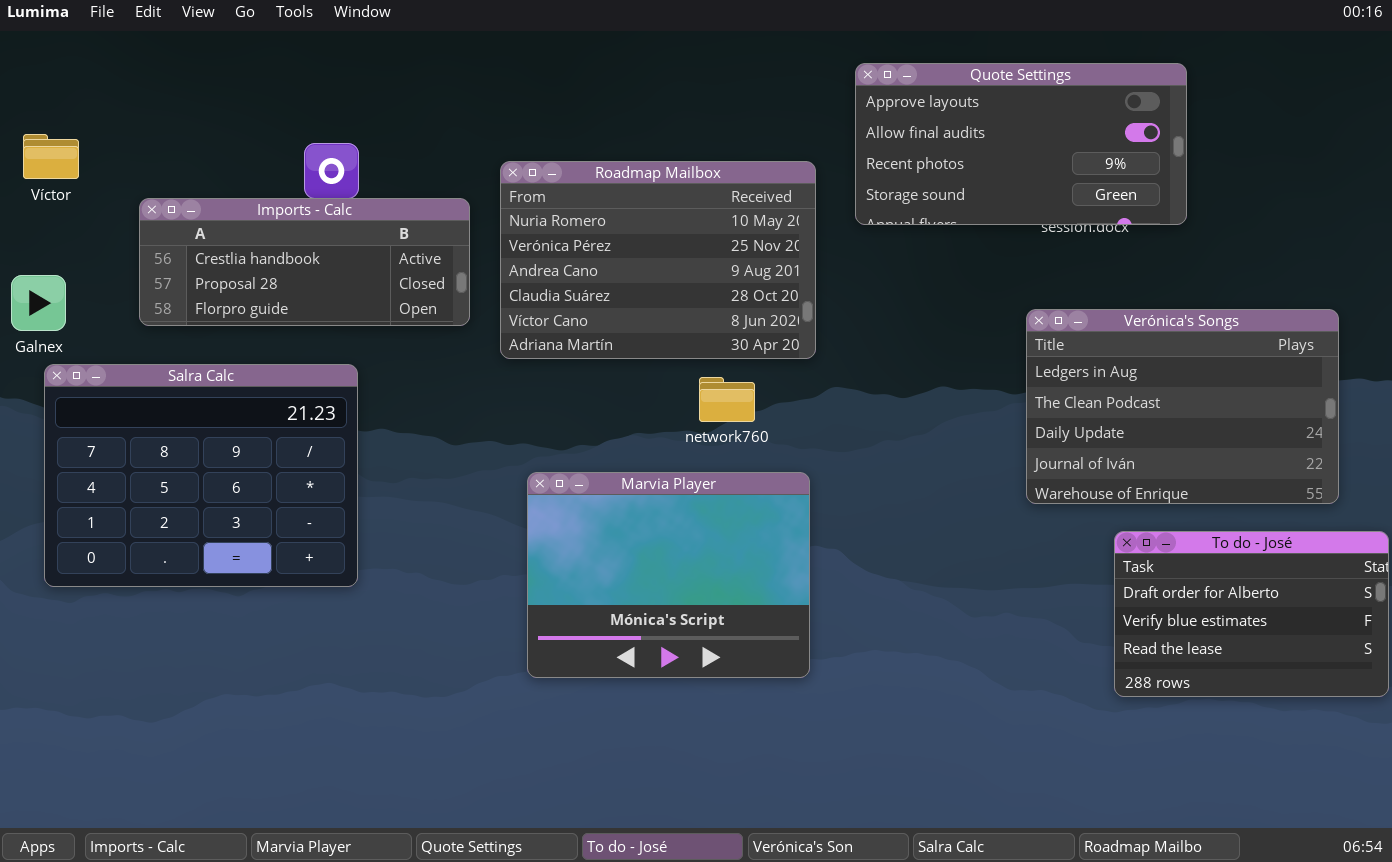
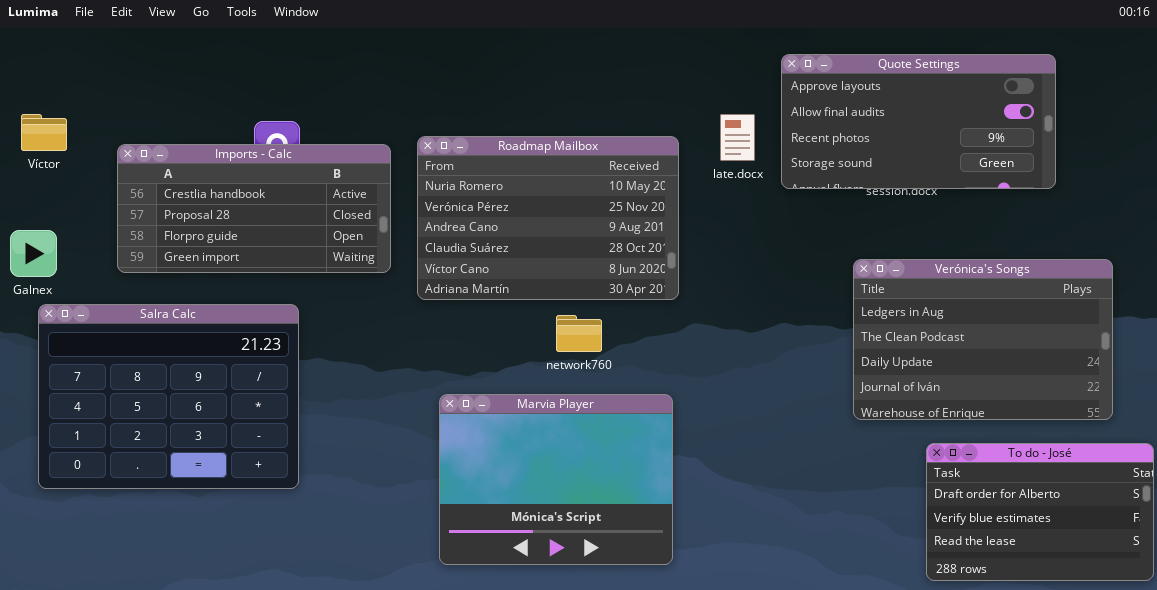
Quote Settings: [855,63,1187,225] -> [781,54,1056,189], moved
Imports - Calc: [139,198,470,326] -> [117,144,391,273], resized
network760: [699,377,755,422] -> [556,315,602,352], moved

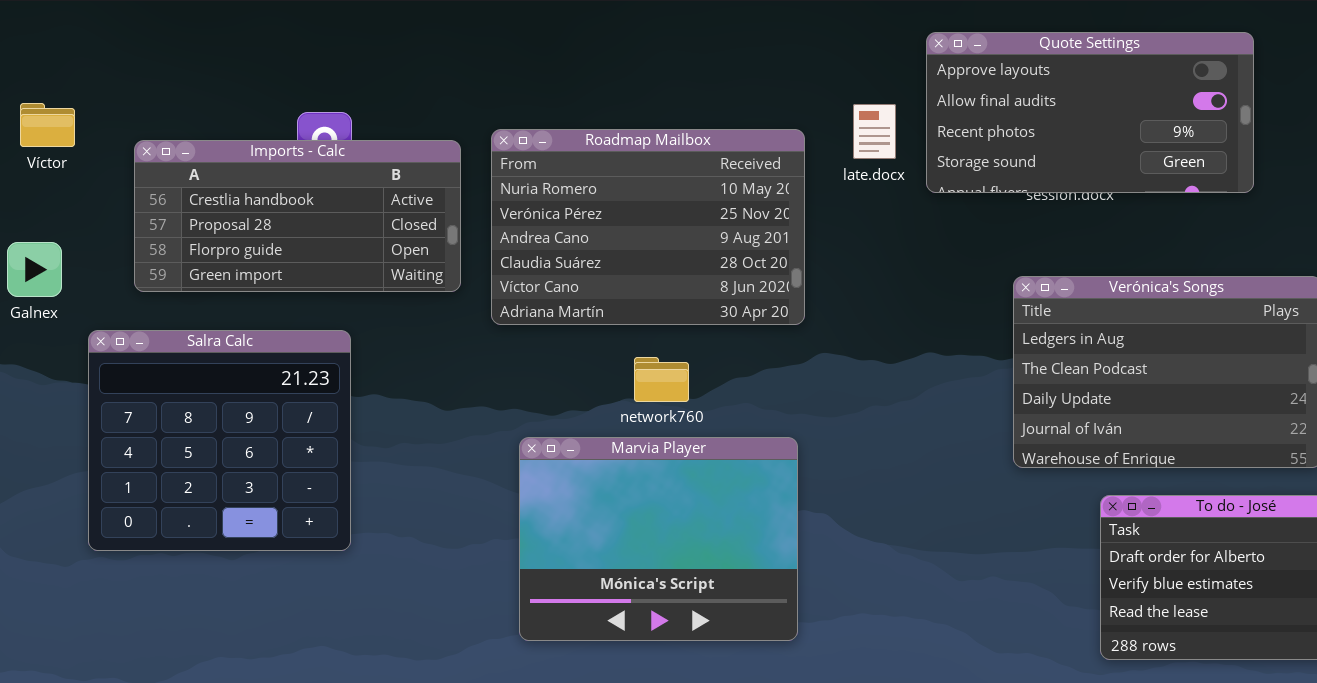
Salra Calc: [38,304,299,489] -> [88,330,351,551], resized
network760: [556,315,602,352] -> [634,357,689,402], moved

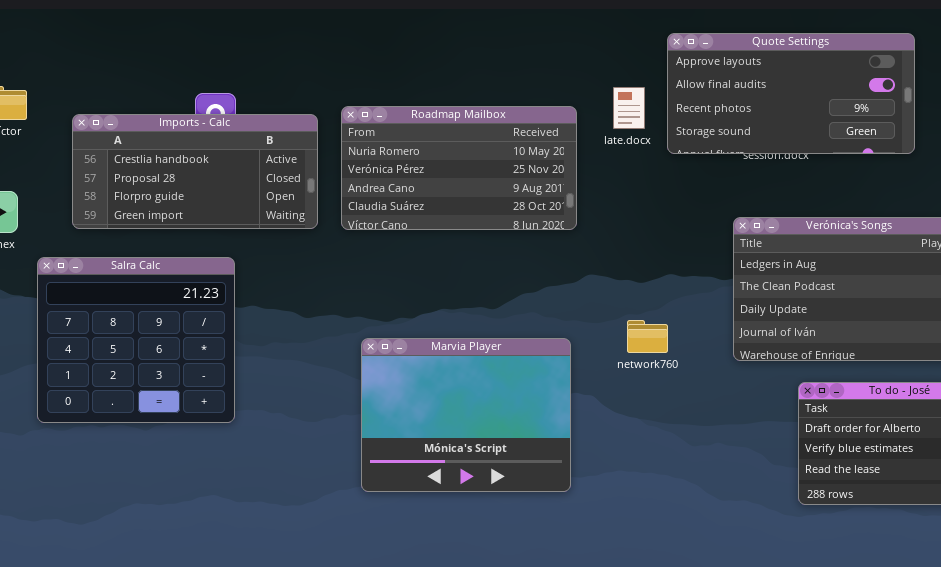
Roadmap Mailbox: [491,129,805,325] -> [341,106,577,230], resized
network760: [634,357,689,402] -> [627,320,668,353], moved

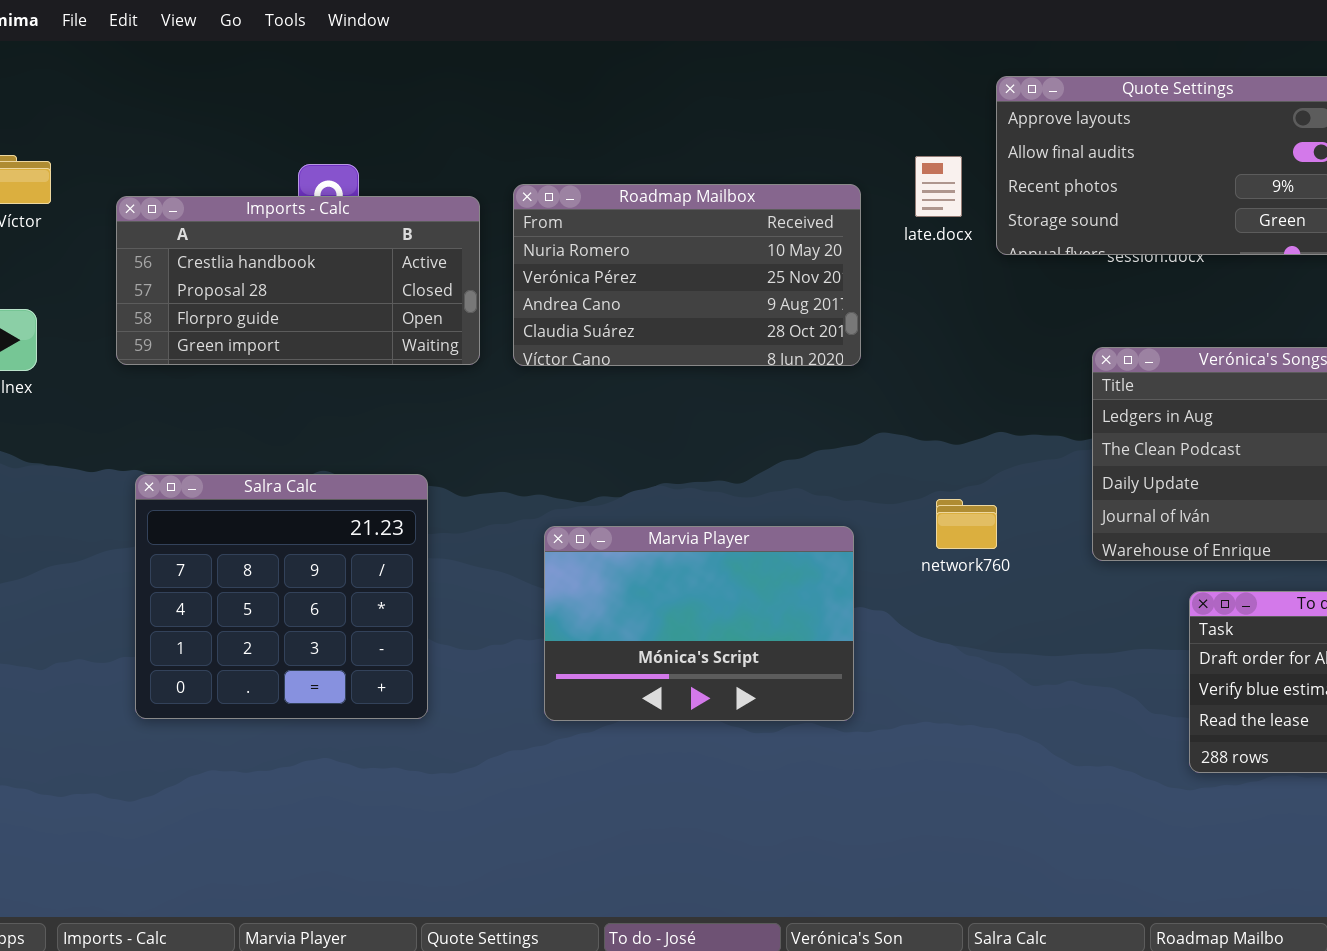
Salra Calc: [37,257,235,423] -> [135,474,428,719], moved
Marvia Player: [361,338,571,492] -> [544,526,854,721], resized

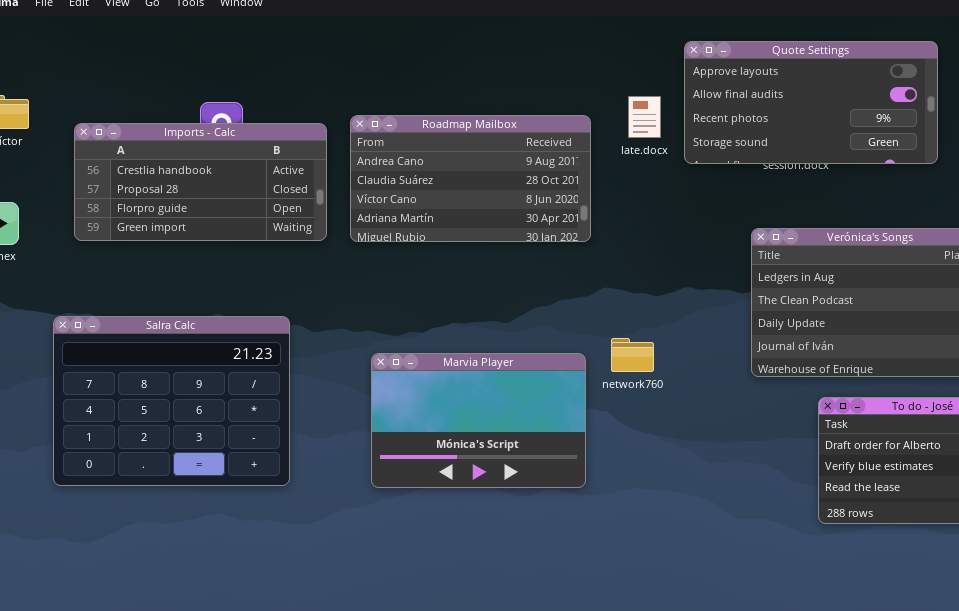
Roadmap Mailbox: [513,184,861,366] -> [350,115,591,242], scrolled down 2 rows
Salra Calc: [135,474,428,719] -> [53,316,290,486], resized
network760: [936,499,997,549] -> [611,338,654,372], moved

